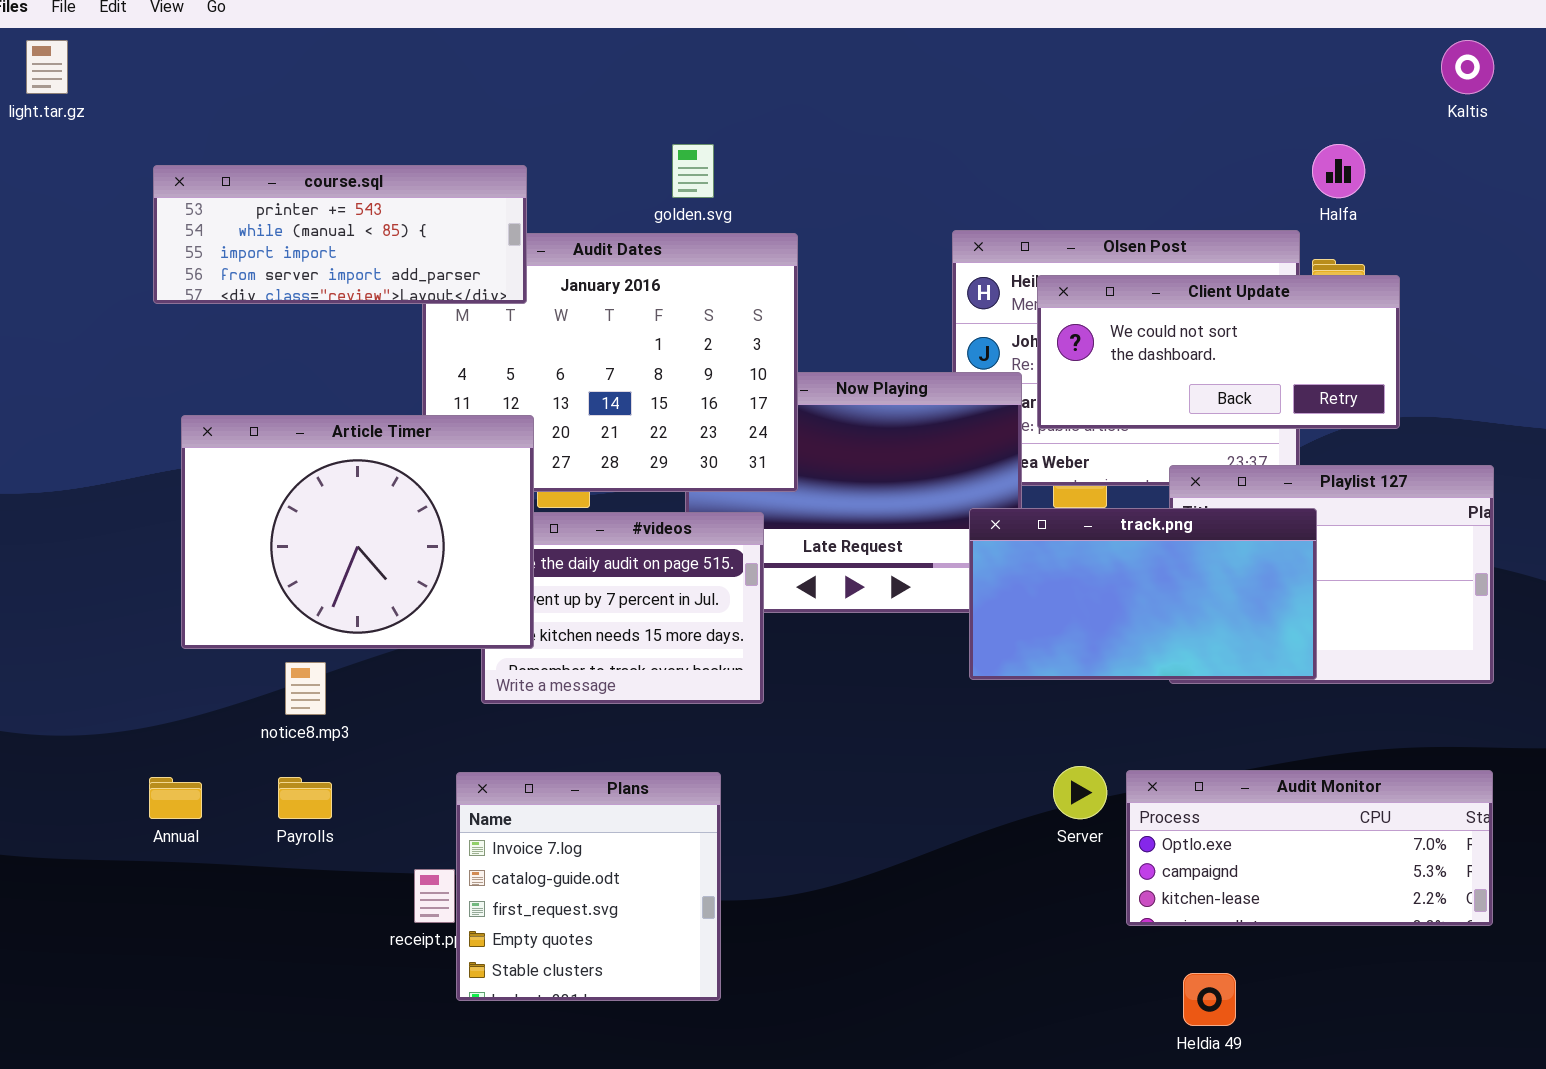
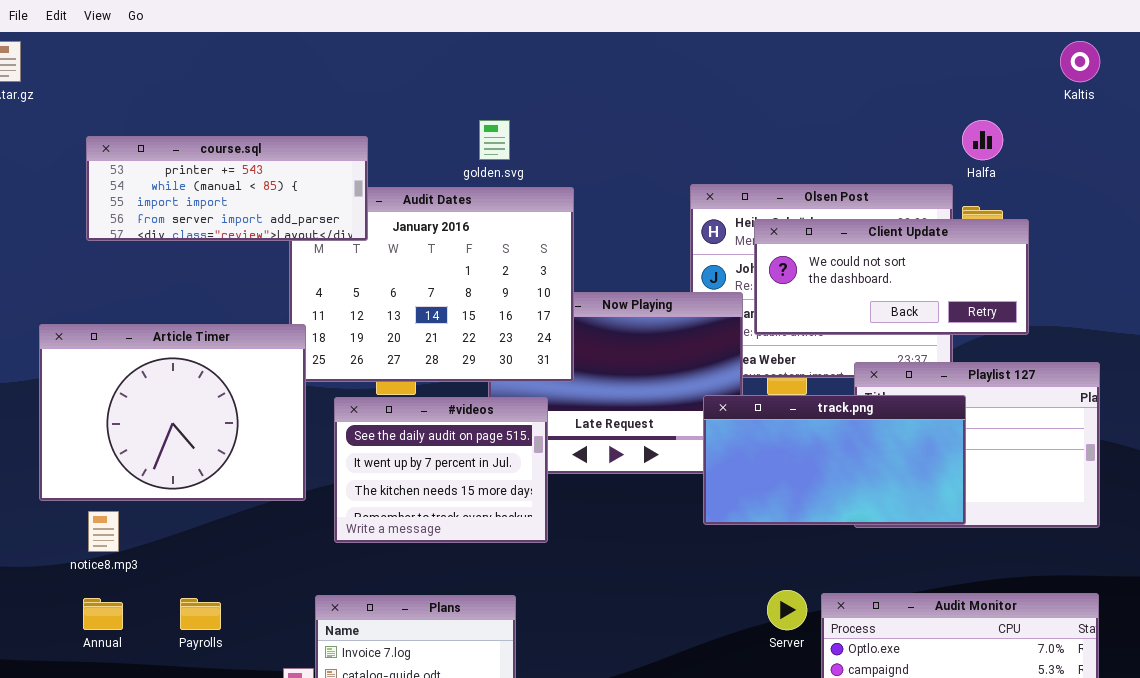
Article Timer: [181,415,534,649] -> [39,324,306,501], moved
notice8.mp3: [285,662,326,715] -> [88,511,119,552], moved

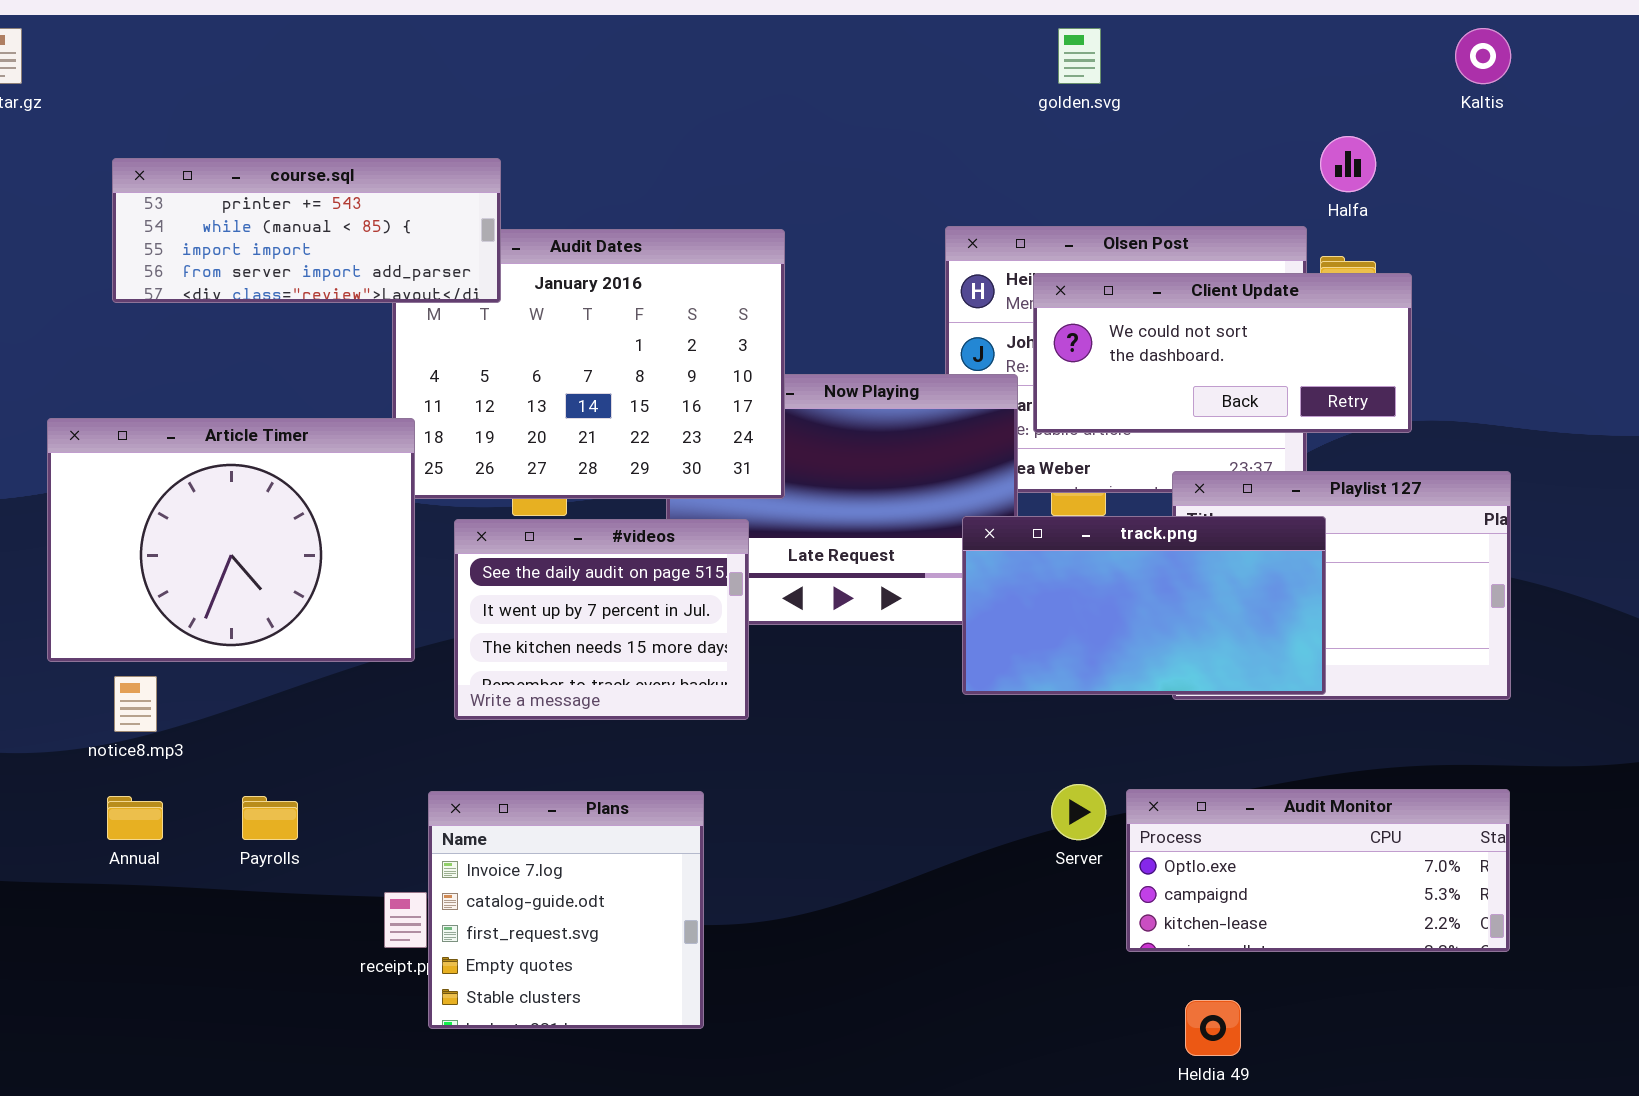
golden.svg: [479,120,510,160] -> [1058,28,1101,84], moved

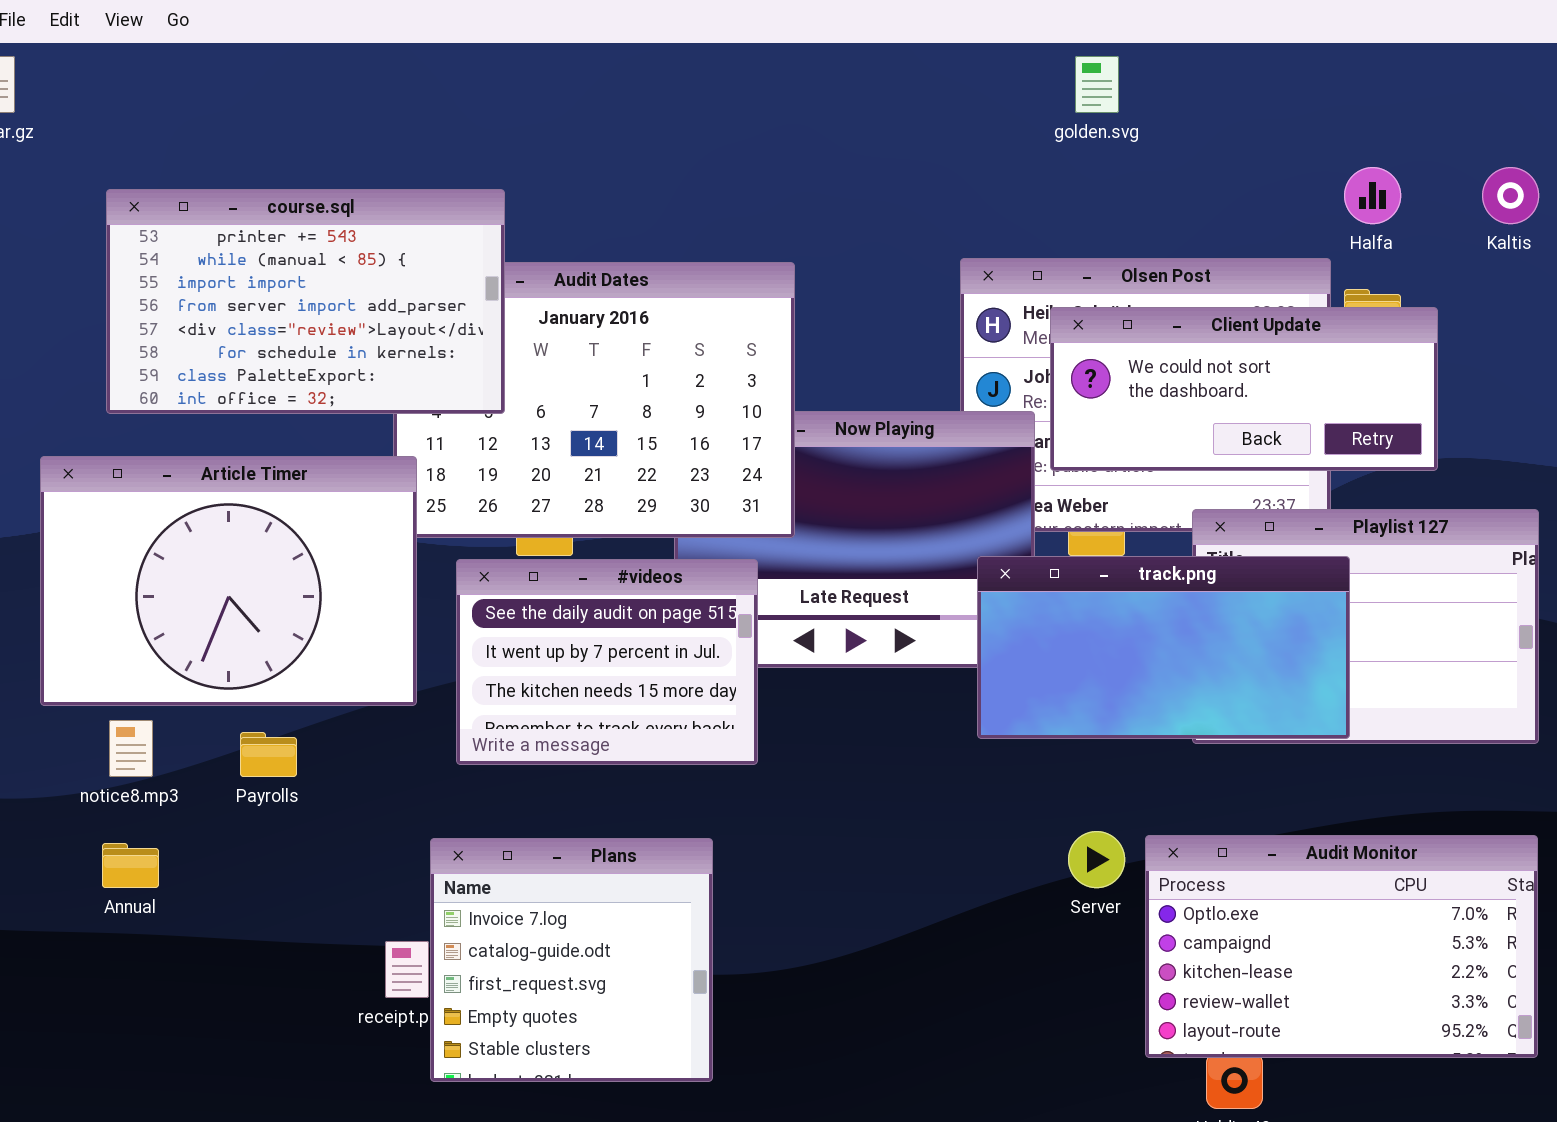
Kaltis: [1455,28,1511,84] -> [1482,167,1539,224], moved
course.sql: [112,158,501,303] -> [106,189,505,414], resized
Audit Monitor: [1126,789,1510,952] -> [1145,835,1538,1058], resized
Payrolls: [242,796,298,840] -> [240,732,297,777], moved

